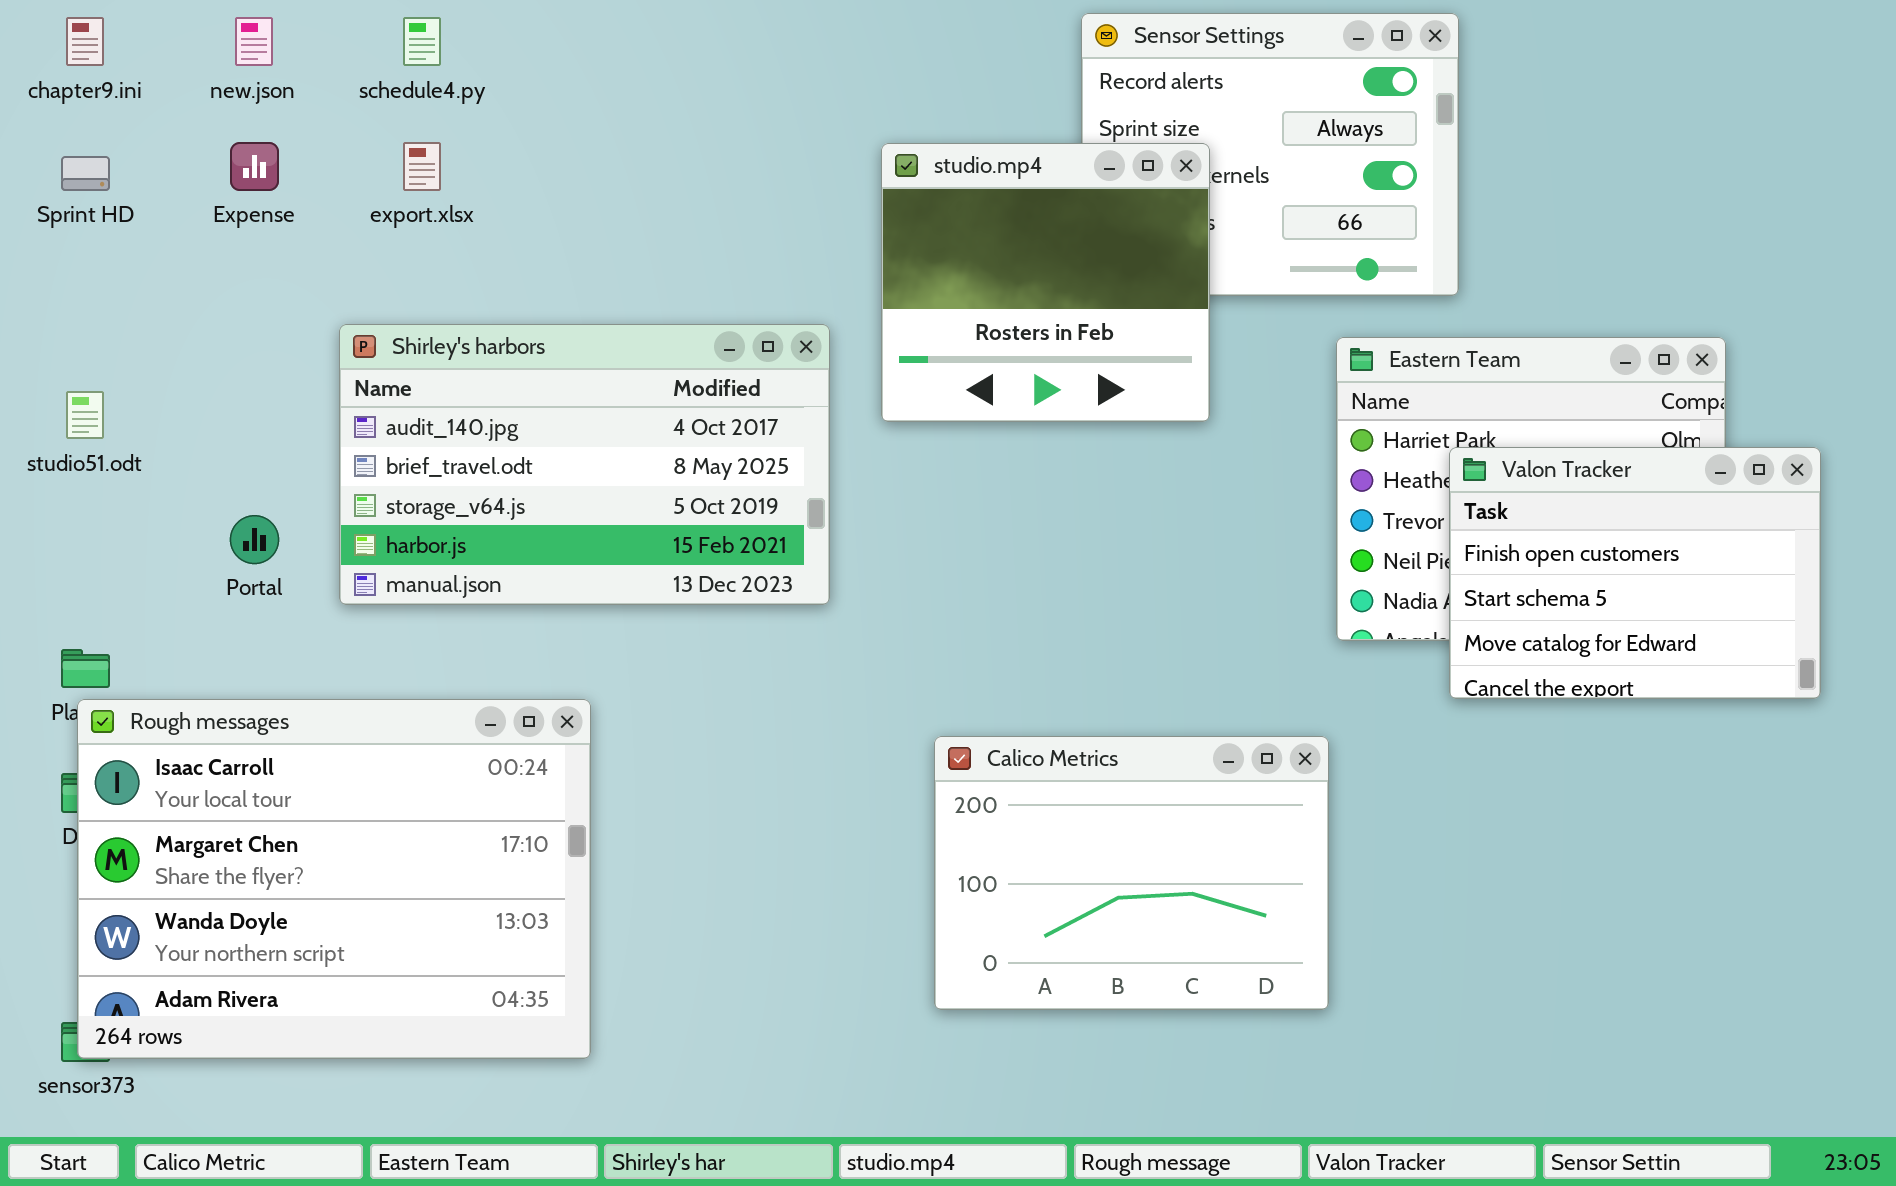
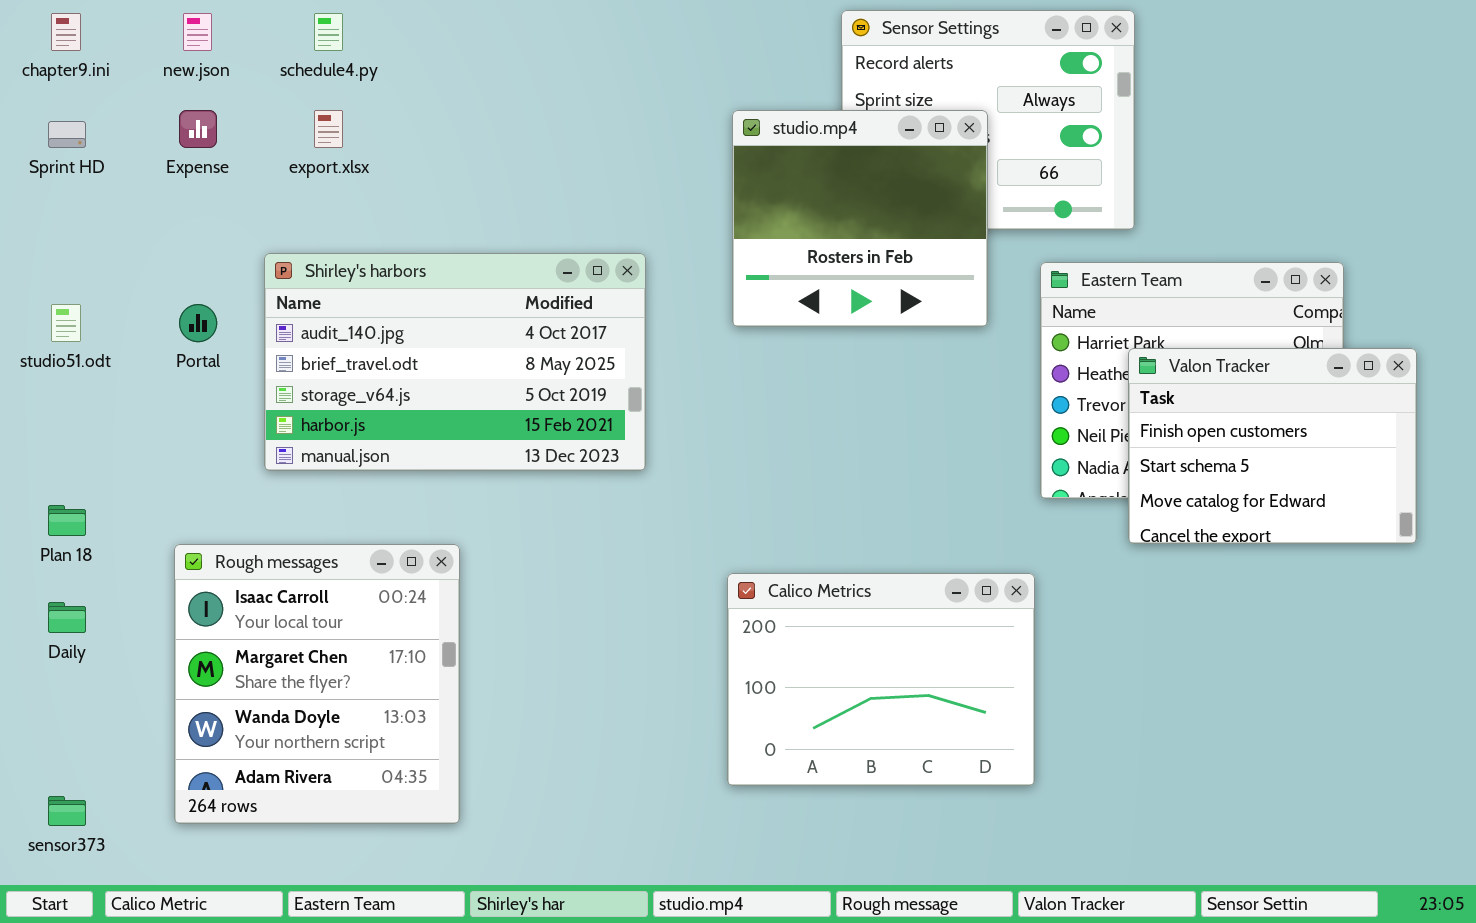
studio.mp4: [881,143,1210,422] -> [732,110,988,327], moved
Portal: [230,515,279,564] -> [179,304,217,342], moved
Rough messages: [77,699,591,1059] -> [174,544,460,824], resized

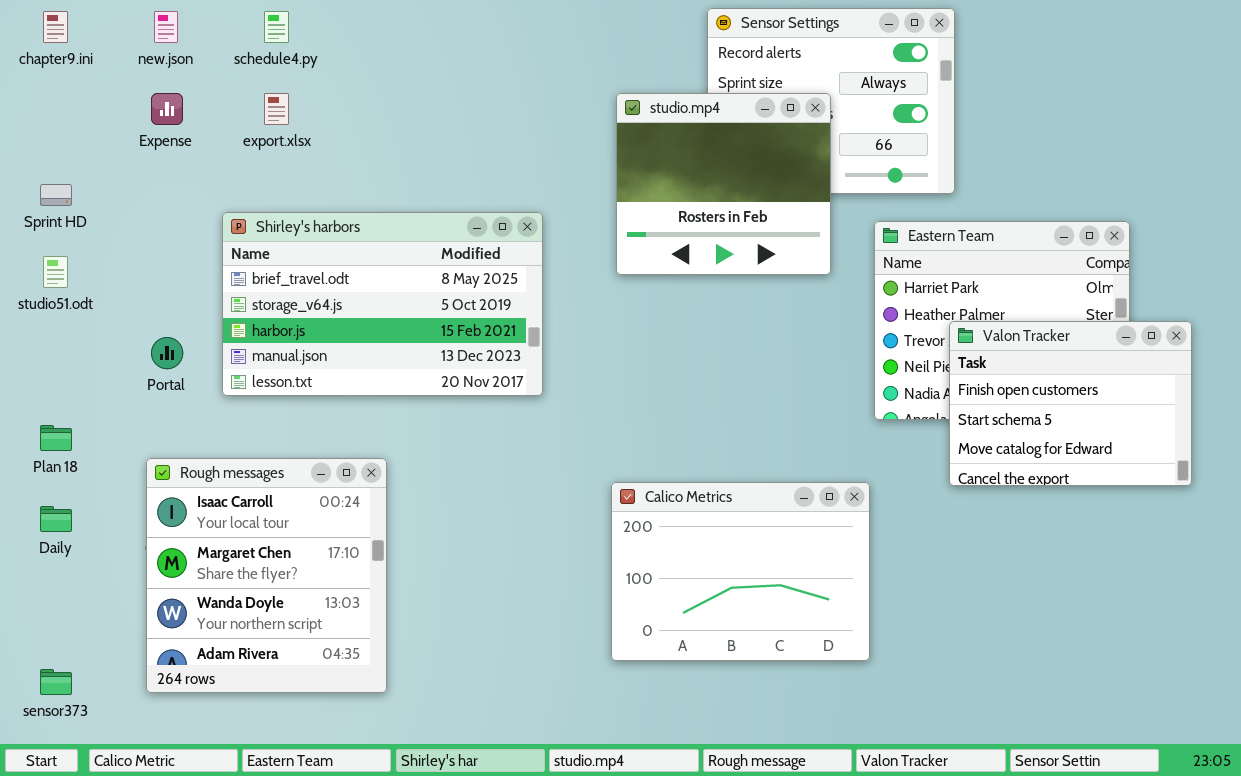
Sprint HD: [48,121,86,148] -> [40,184,72,206], moved
Shirley's harbors: [264,253,646,471] -> [222,212,543,396], scrolled down 1 row
Portal: [179,304,217,342] -> [151,337,183,369], moved
Valon Tracker: [1128,348,1417,544] -> [949,321,1192,486], moved

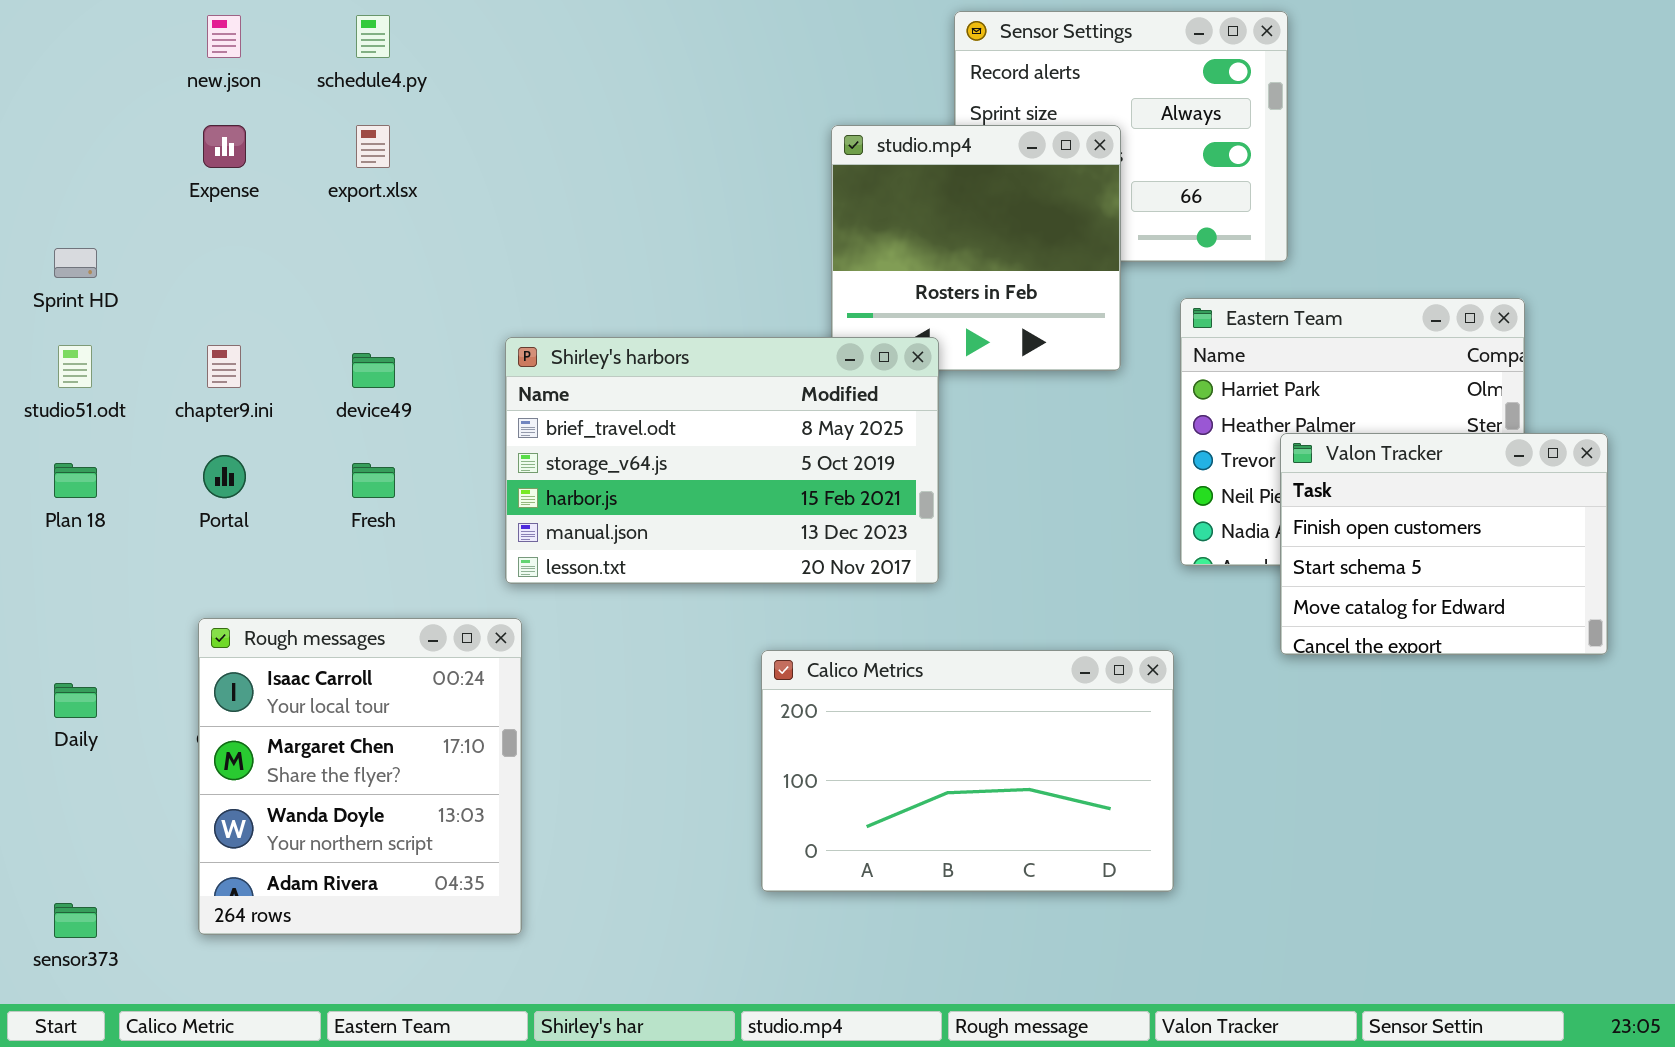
chapter9.ini: [43,11,68,43] -> [207,345,241,388], moved
Shirley's harbors: [222,212,543,396] -> [505,337,939,584], moved
Plan 18: [40,425,72,451] -> [54,463,97,498], moved
Calico Metrics: [611,482,870,661] -> [761,650,1174,892], resized

